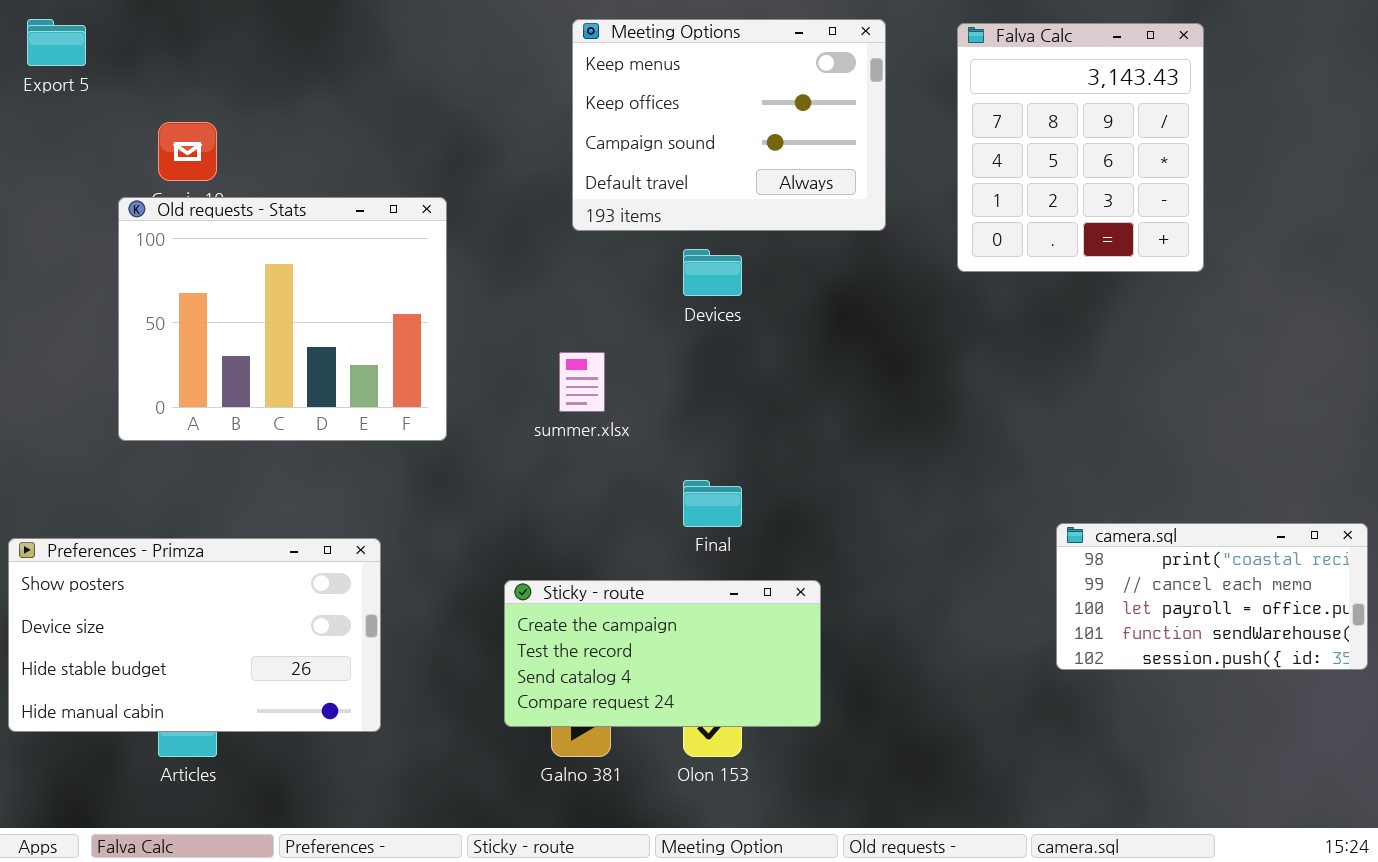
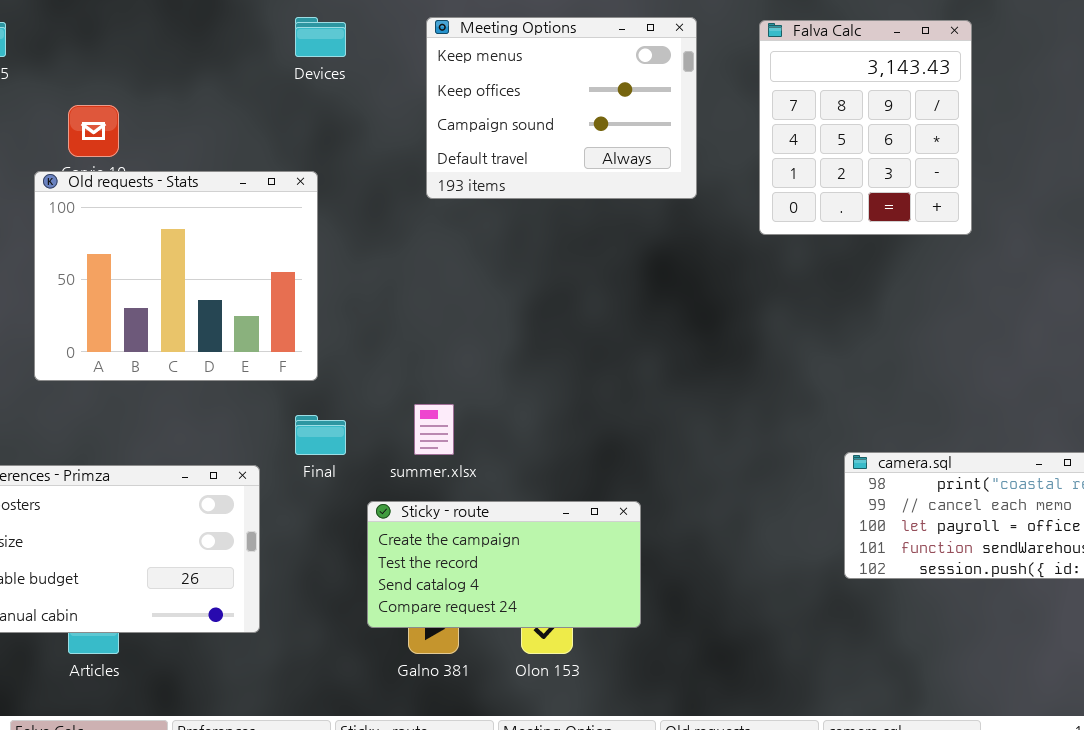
Devices: [683,249,742,296] -> [295,17,346,57], moved
summer.xlsx: [559,352,605,412] -> [414,404,454,455], moved
Final: [683,480,742,527] -> [295,415,346,455], moved

